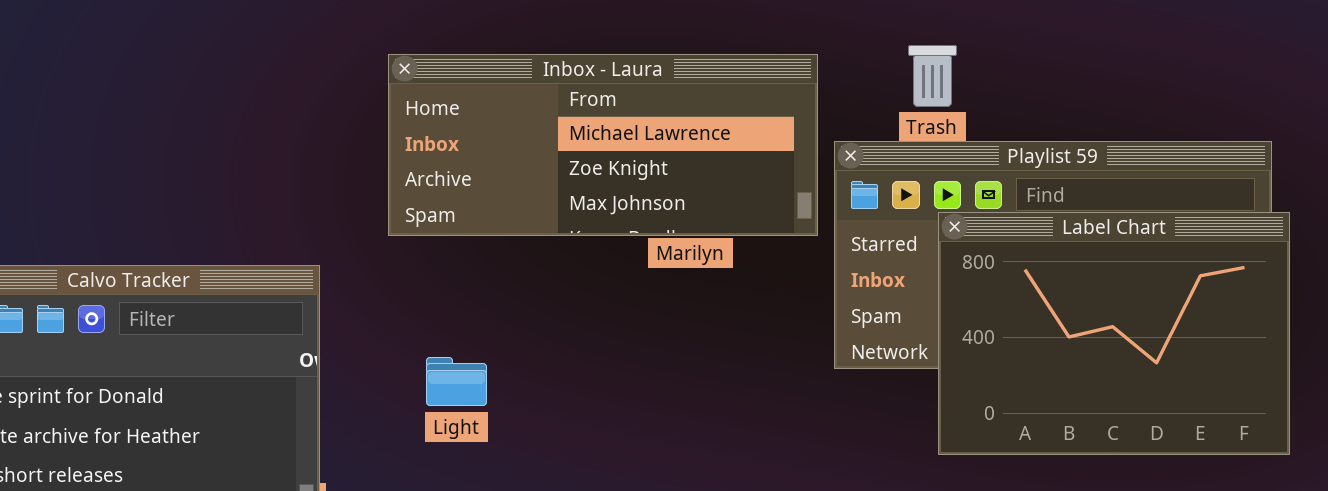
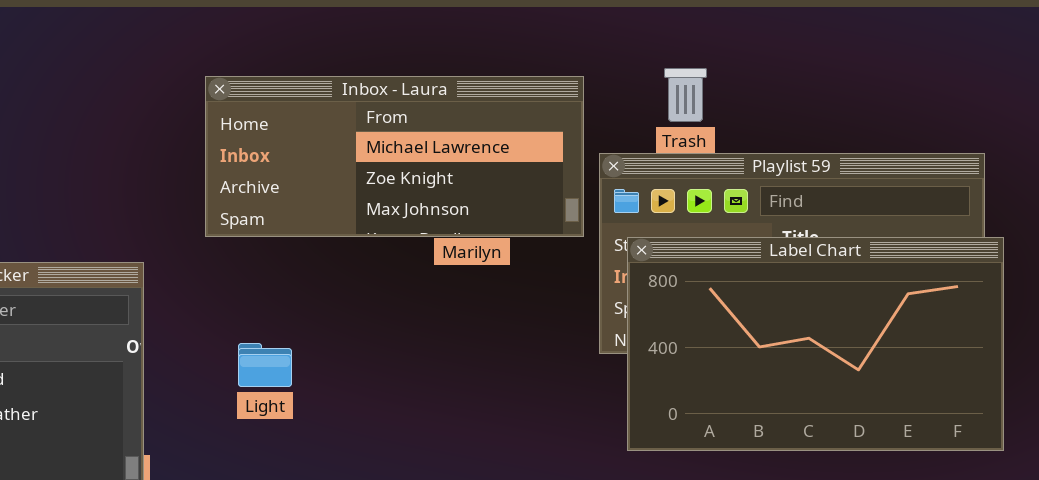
Label Chart: [938,212,1290,455] -> [627,237,1004,451], moved, resized

